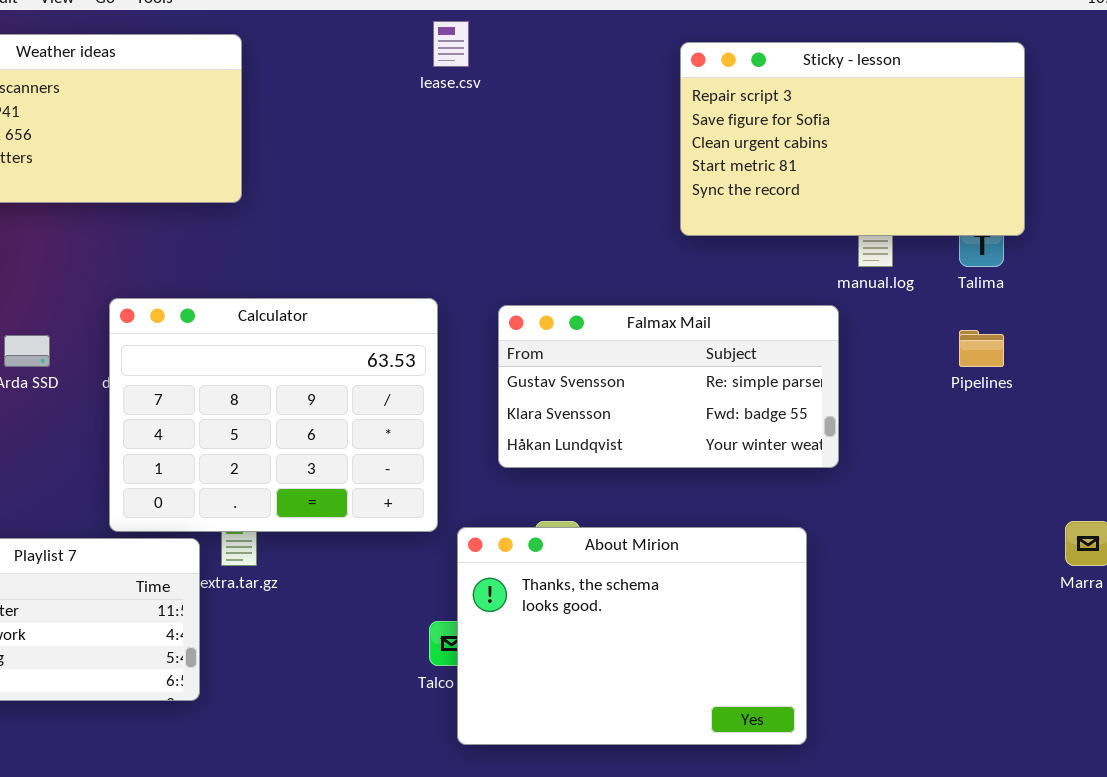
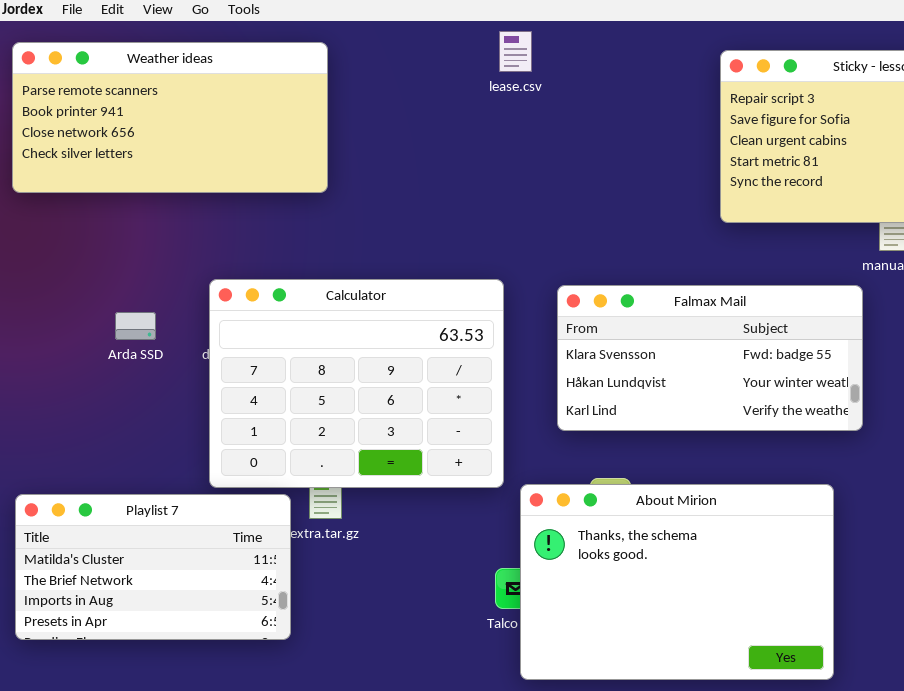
Falmax Mail: [498,305,839,468] -> [557,285,863,431], scrolled down 1 row

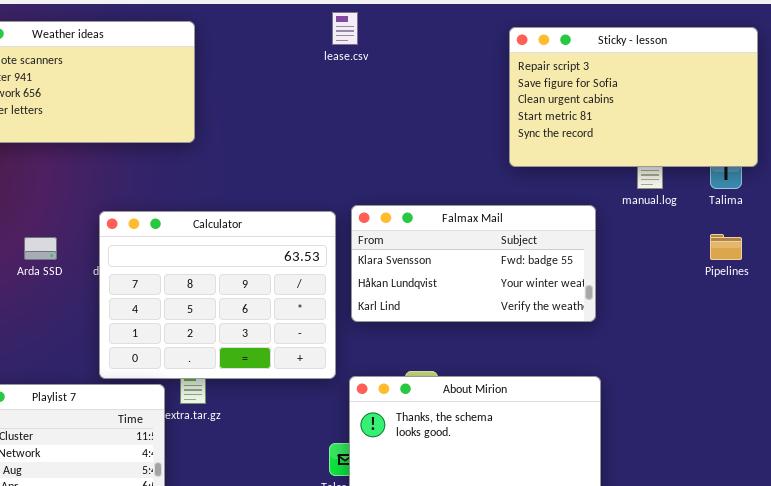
Falmax Mail: [557,285,863,431] -> [351,205,596,322], moved

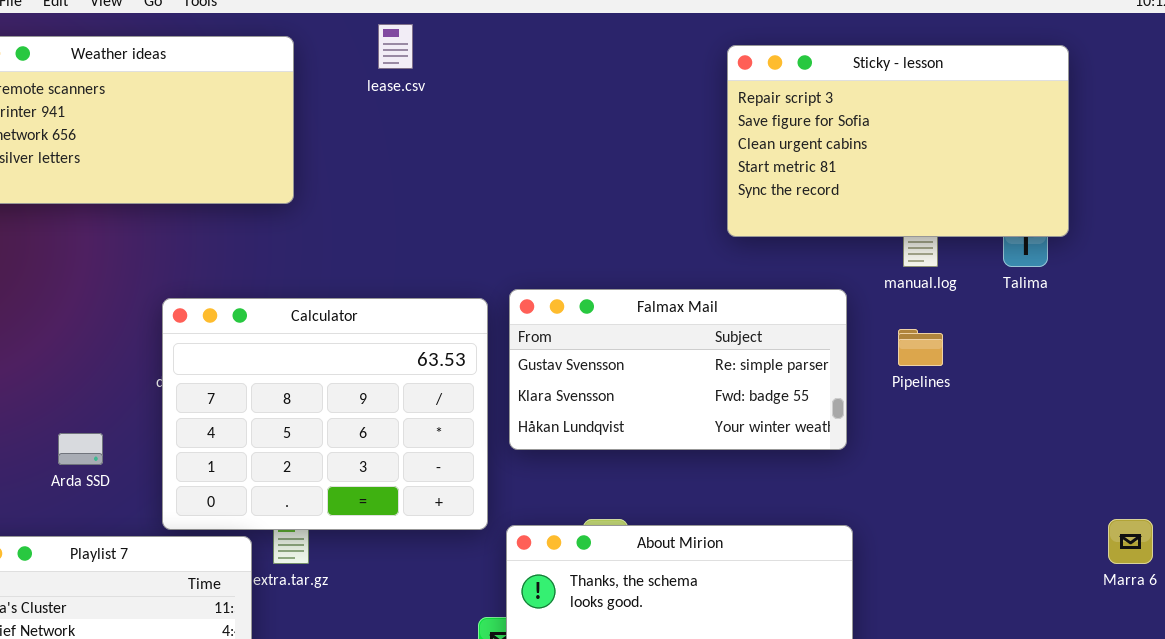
lease.csv: [332,12,358,45] -> [378,24,413,69], moved
Falmax Mail: [351,205,596,322] -> [509,289,847,450], scrolled up 1 row
Pipelines: [710,234,742,260] -> [898,329,943,366], moved
Arda SSD: [24,237,57,260] -> [58,433,103,465], moved

